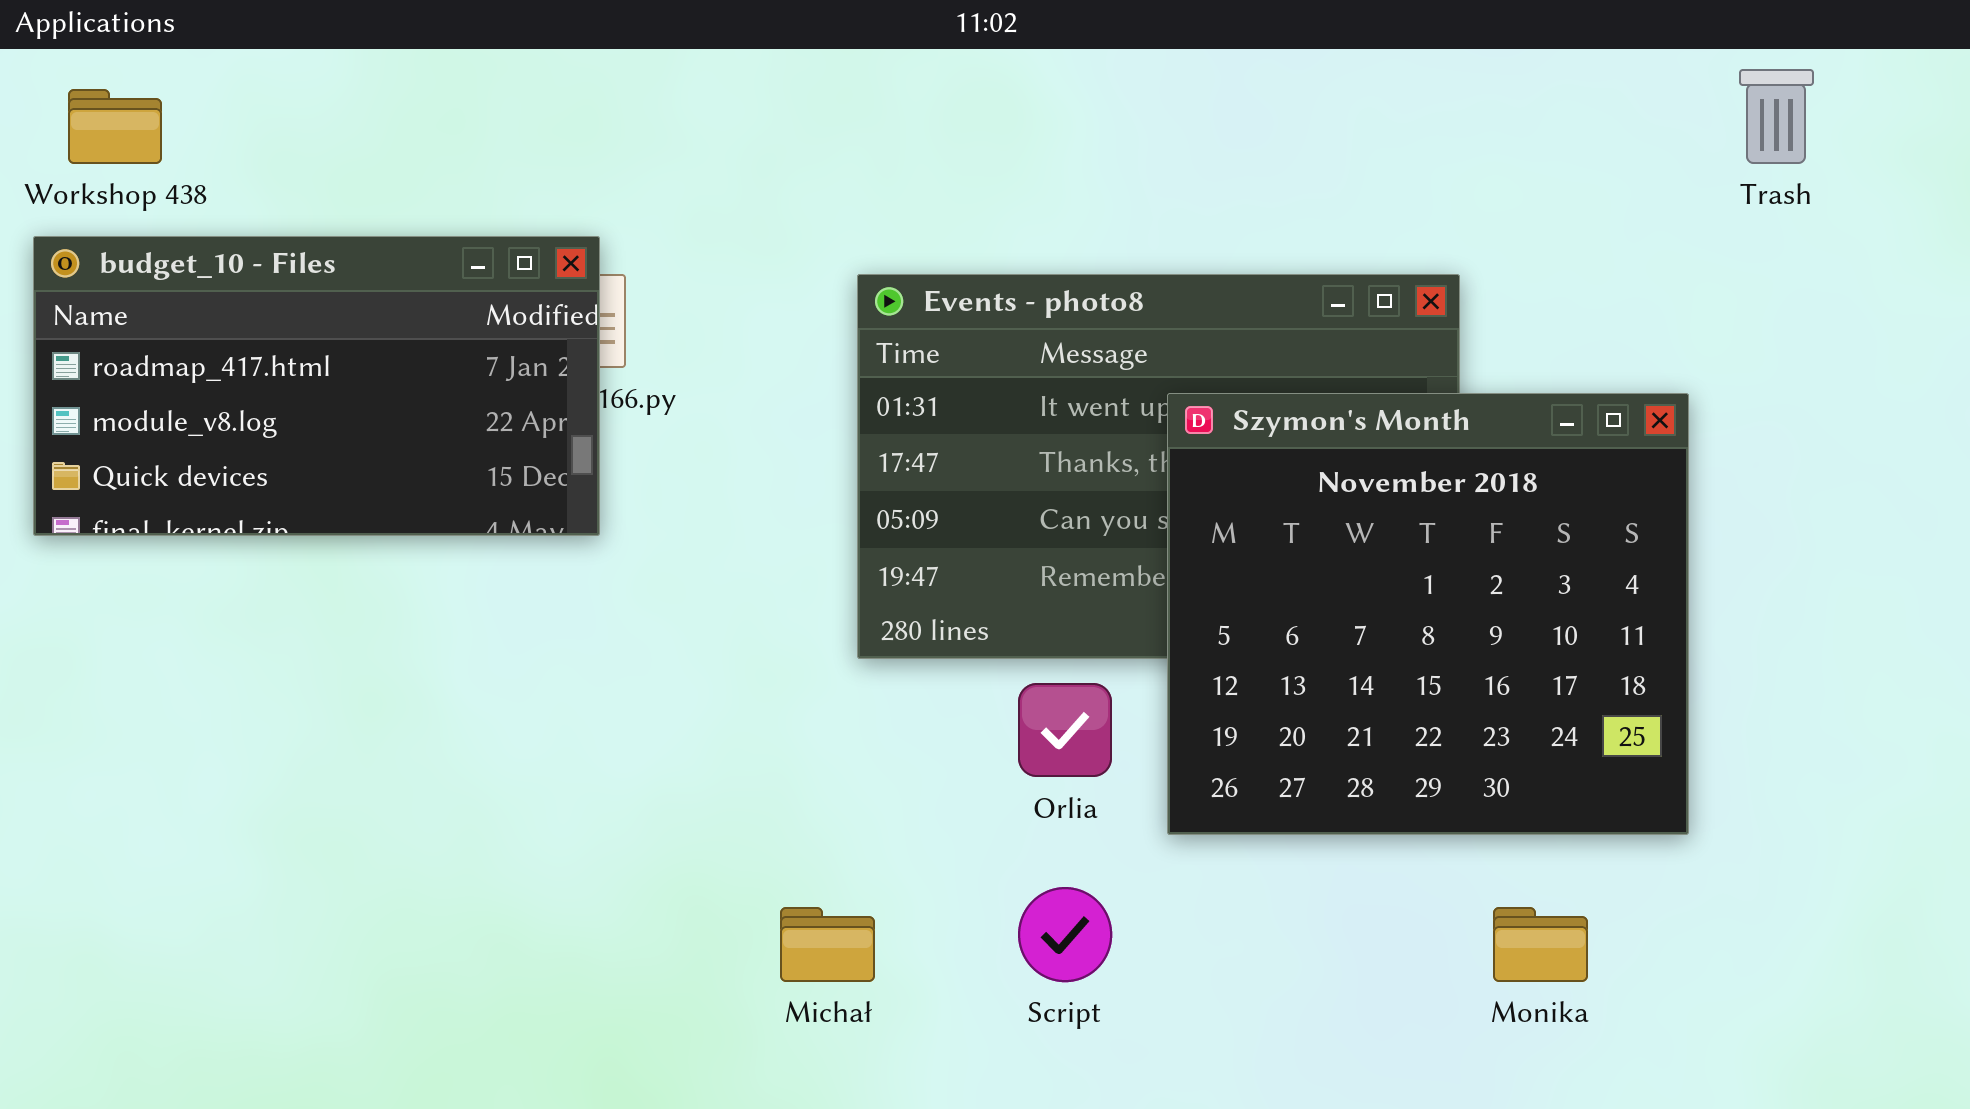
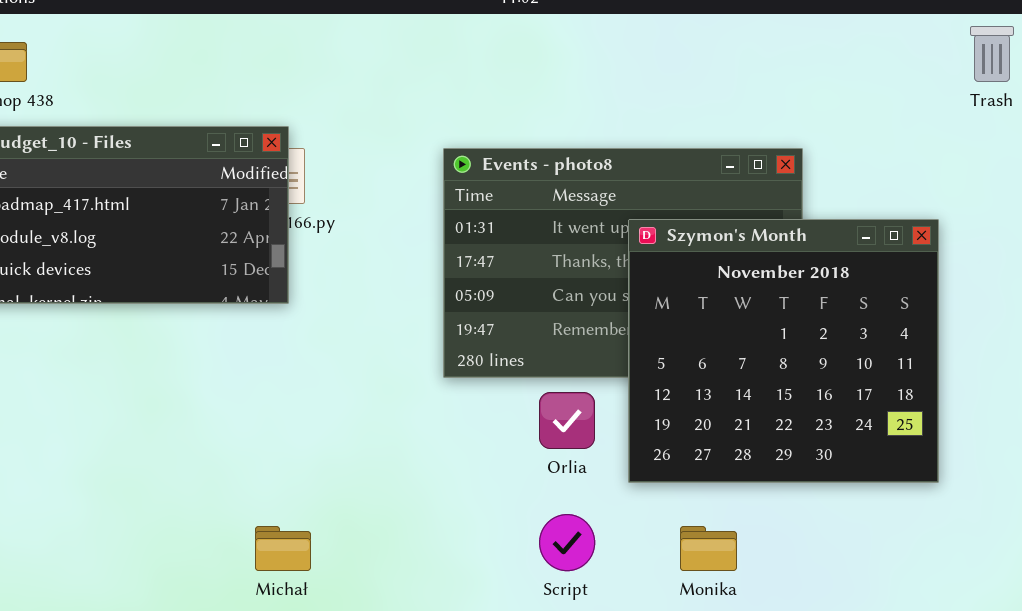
Michał: [780,907,875,982] -> [255,526,311,571], moved
Monika: [1493,907,1588,982] -> [680,526,737,571], moved

